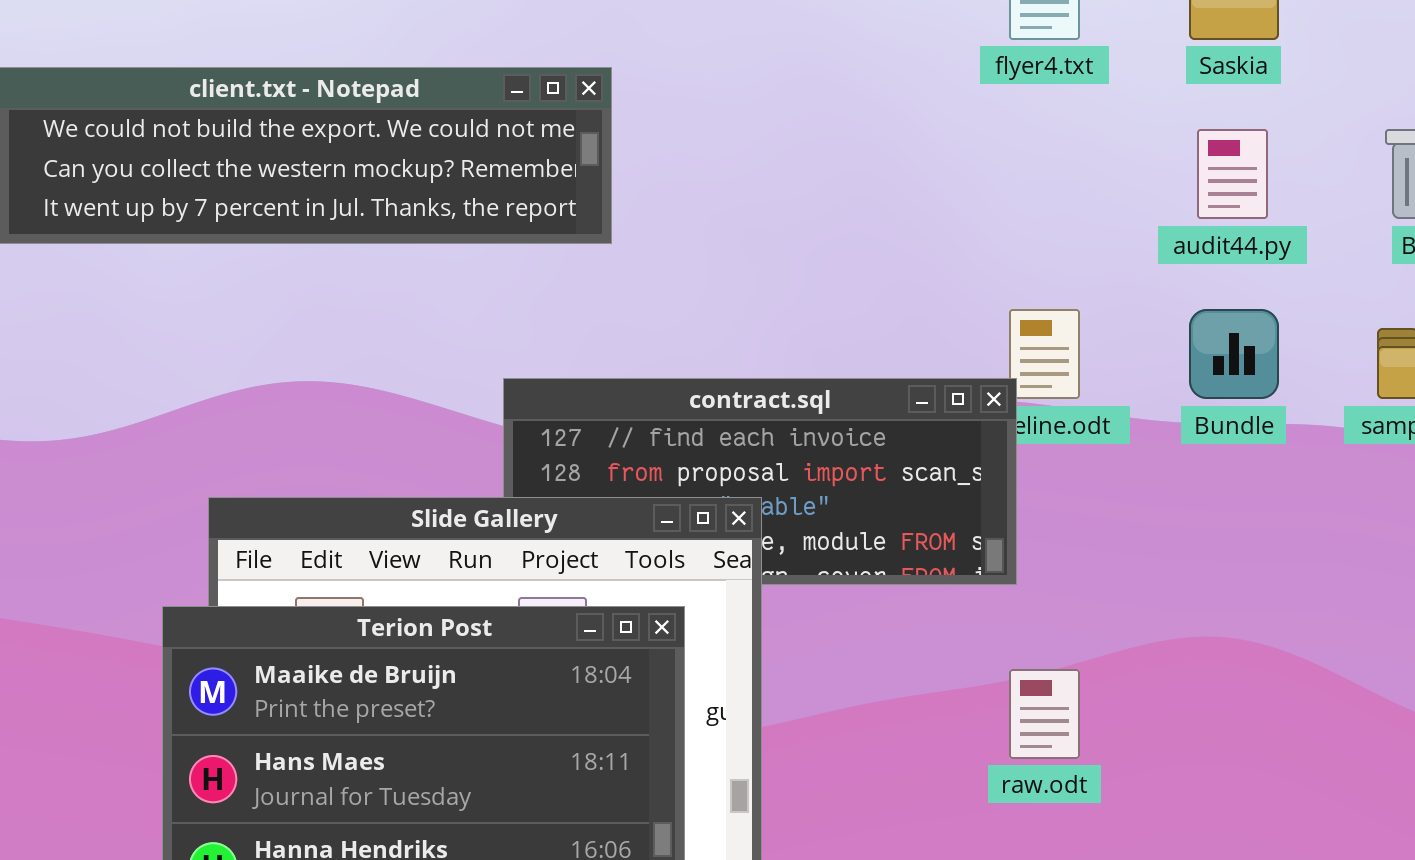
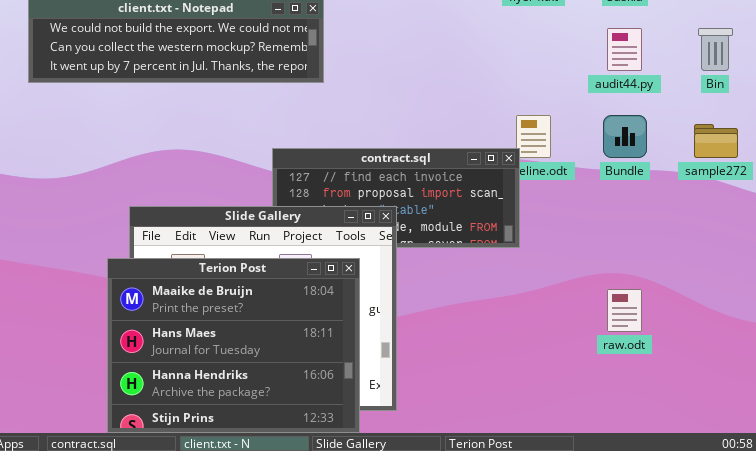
raw.odt: [1009,669,1080,759] -> [607,289,642,332], moved

